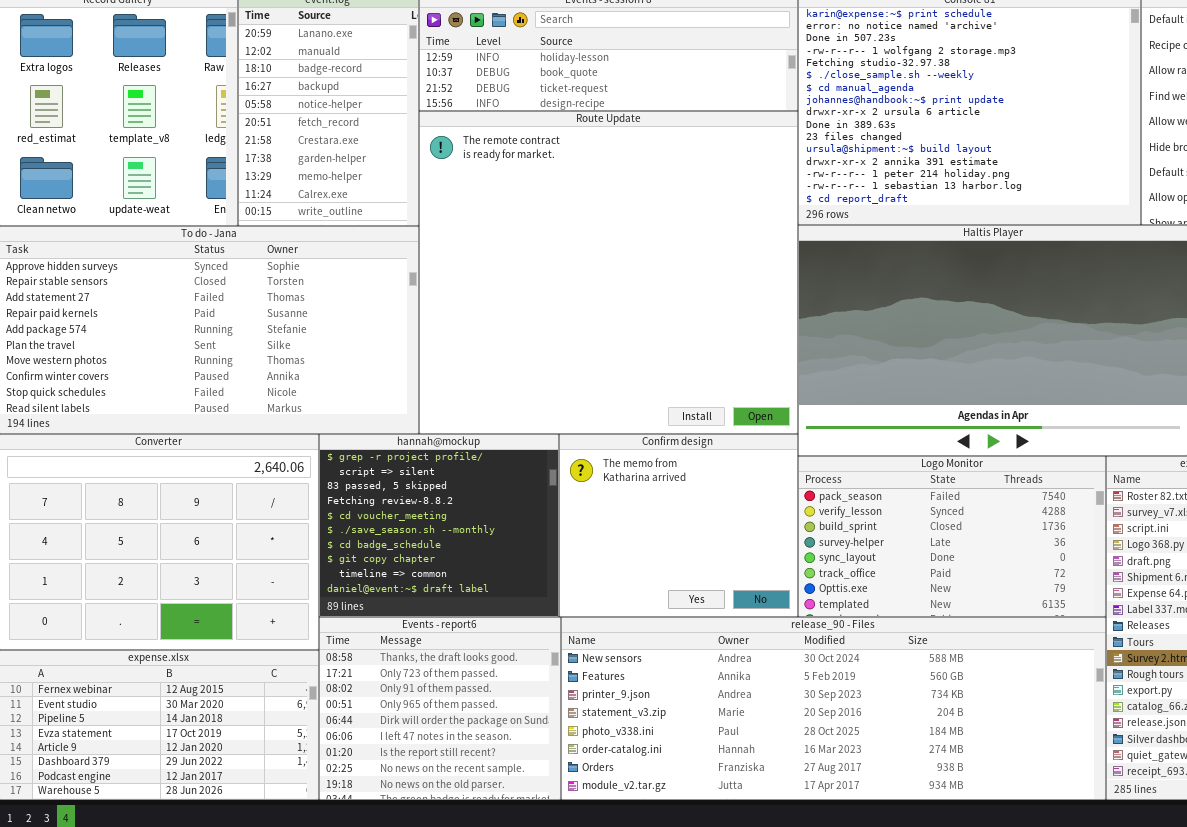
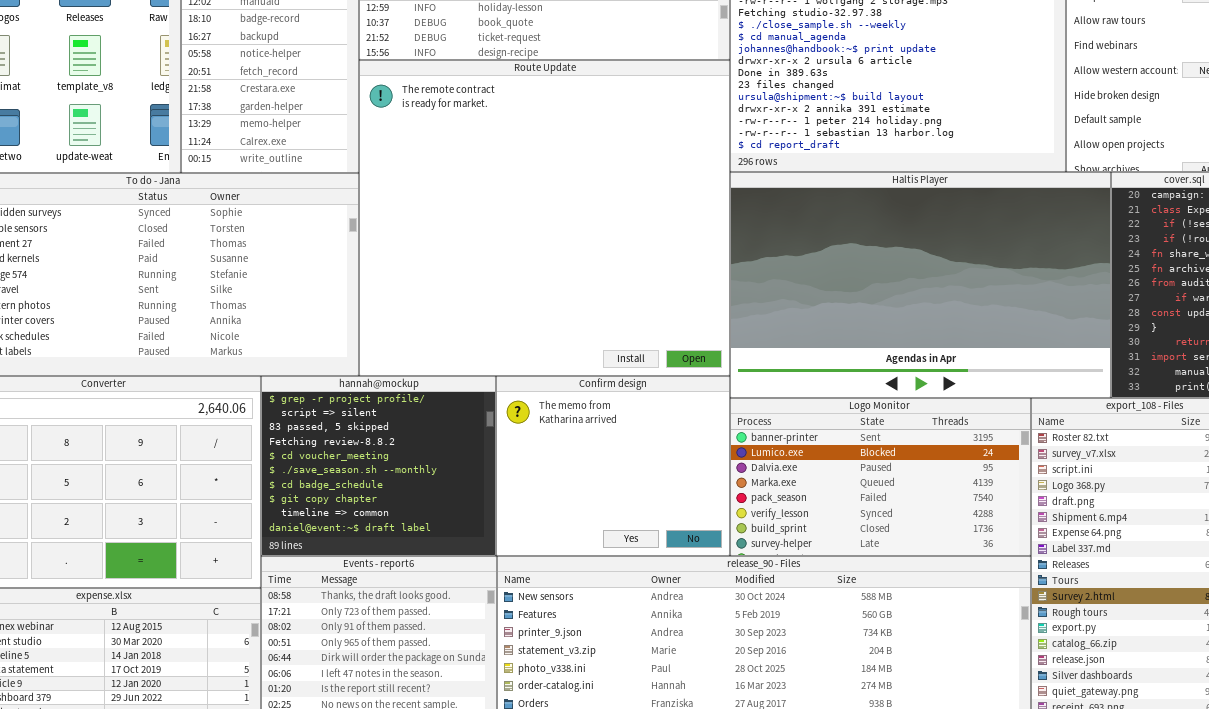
Logo Monitor: [798,456,1106,617] -> [730,398,1031,556], scrolled up 4 rows

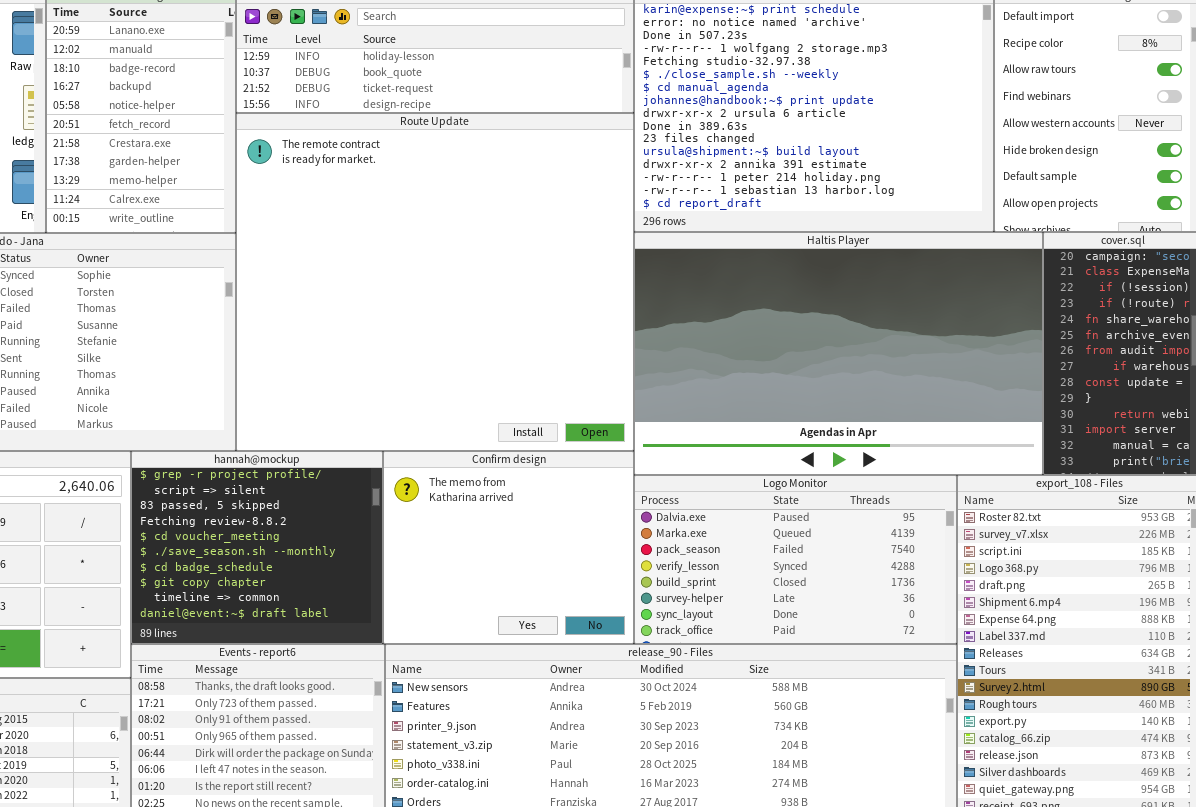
Logo Monitor: [730,398,1031,556] -> [634,475,957,644], scrolled down 2 rows

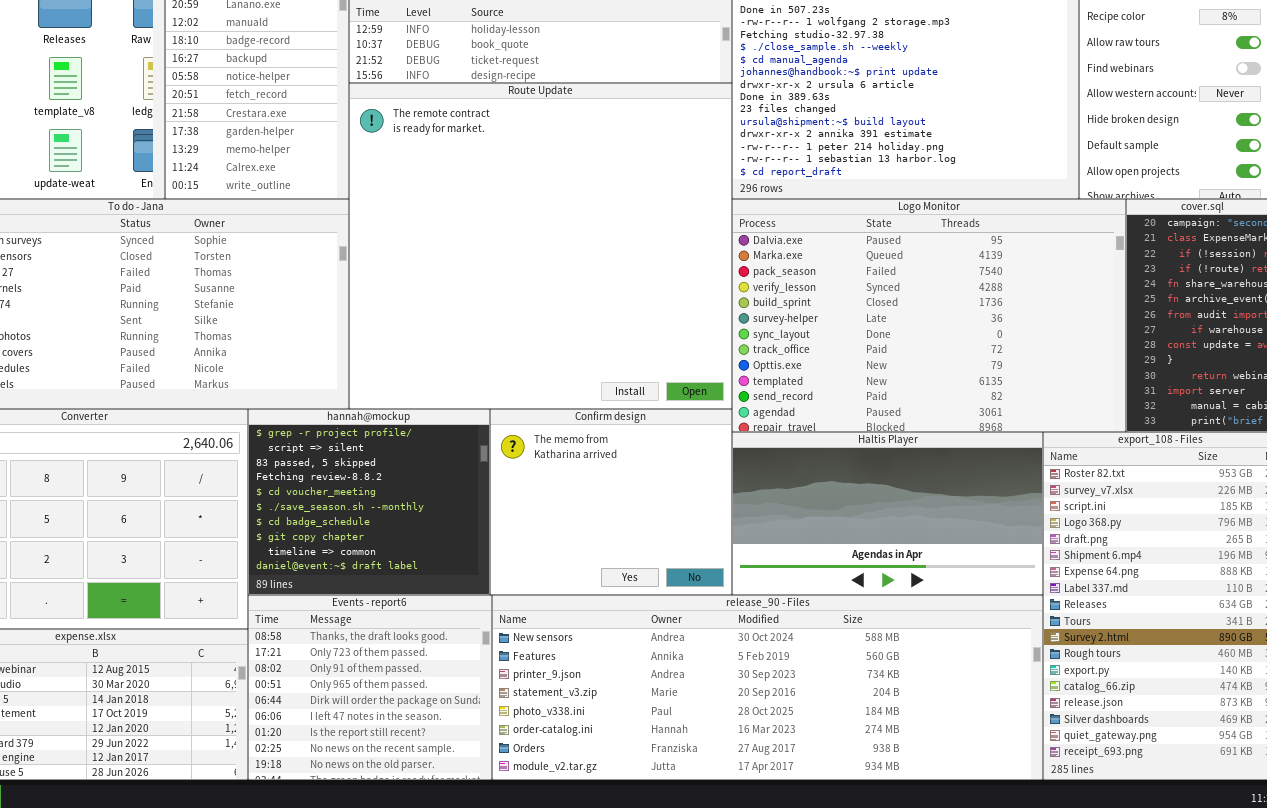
Haltis Player: [634,232,1043,475] -> [732,432,1043,595], moved, resized
Logo Monitor: [634,475,957,644] -> [732,199,1126,432], moved, resized

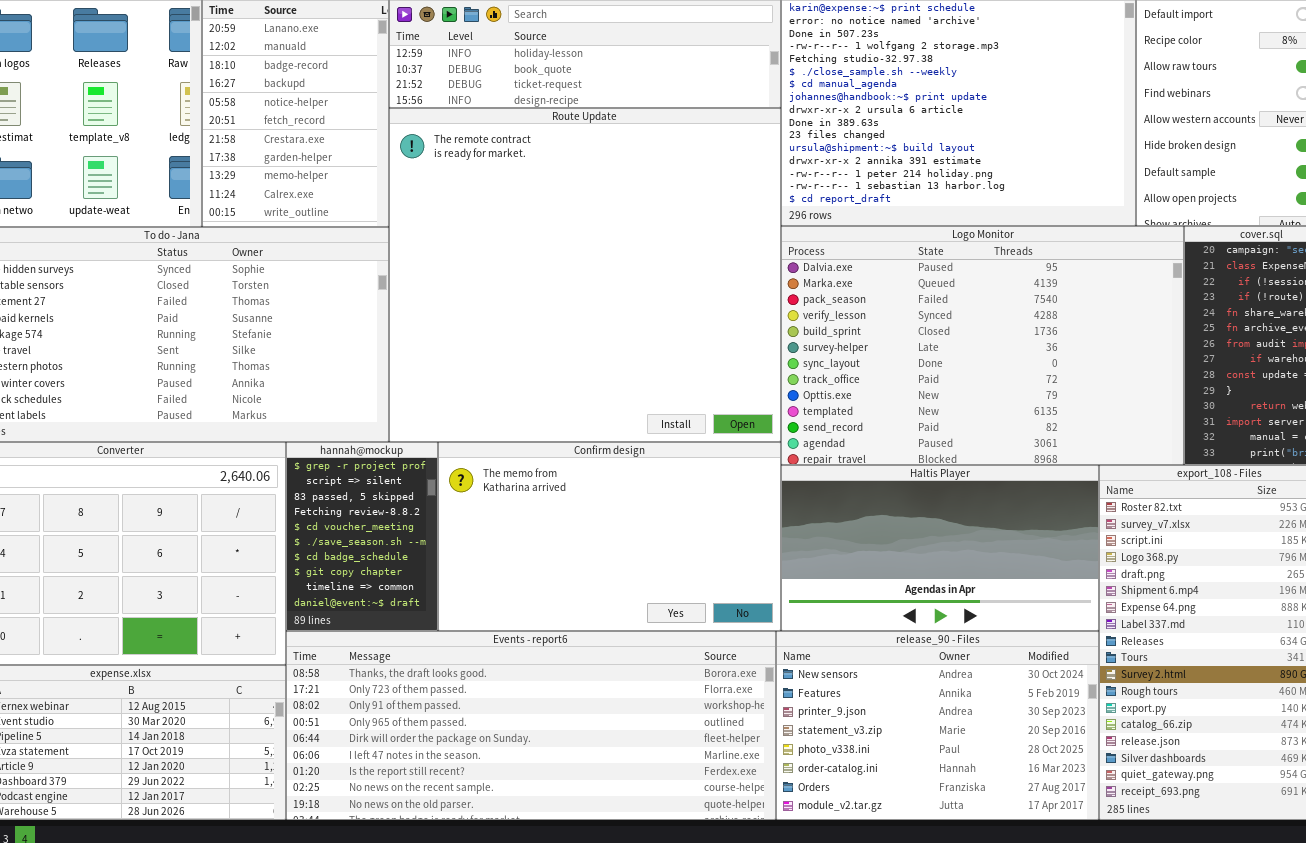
hannah@mockup: [248,409,490,595] -> [286,442,438,631], resized
Confirm design: [490,409,732,595] -> [438,442,781,631], resized
Events - report6: [248,595,492,780] -> [286,631,776,820], resized
release_90 - Files: [492,595,1043,780] -> [776,631,1099,820], resized

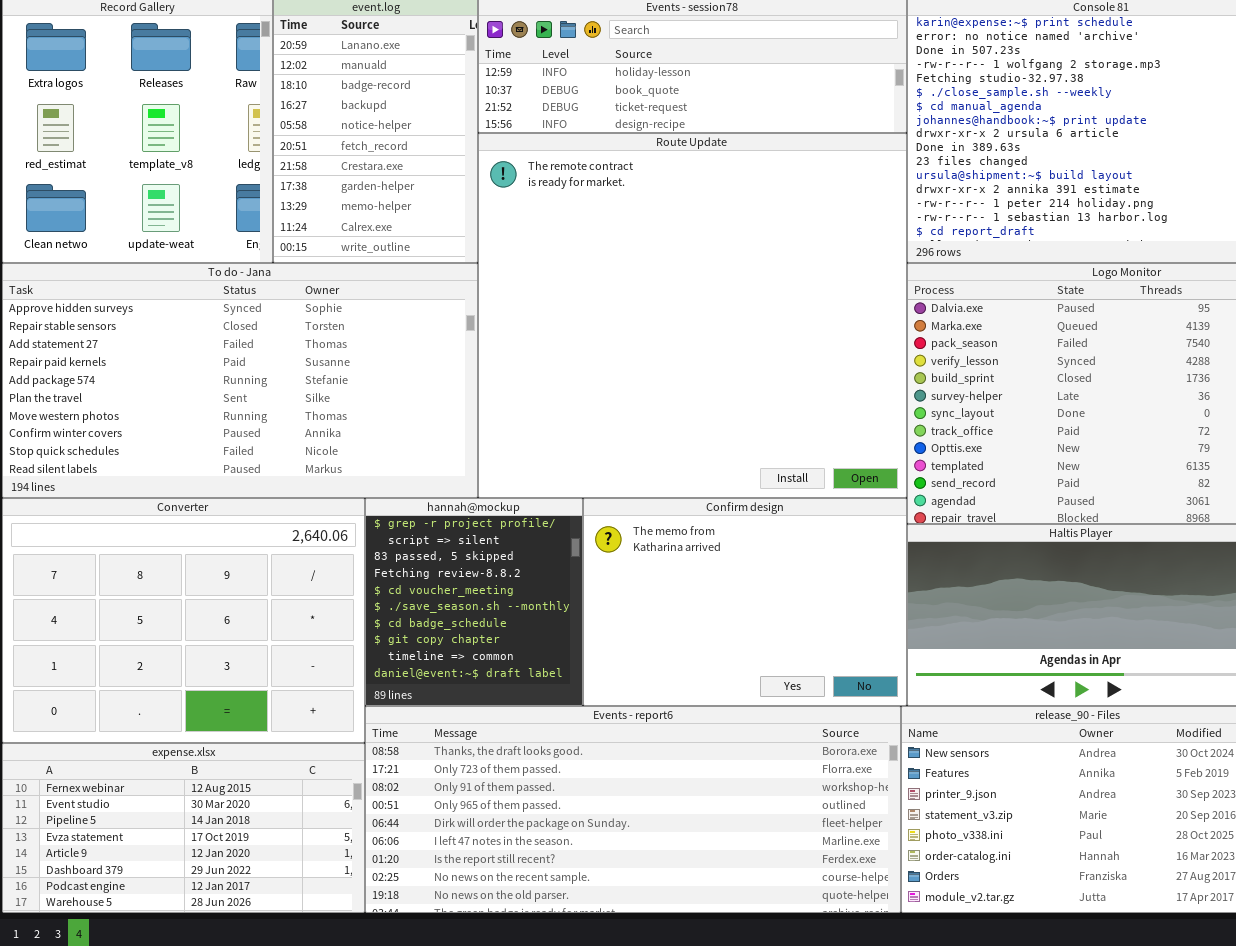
hannah@mockup: [286,442,438,631] -> [365,498,583,706], resized
Confirm design: [438,442,781,631] -> [583,498,907,706], resized

